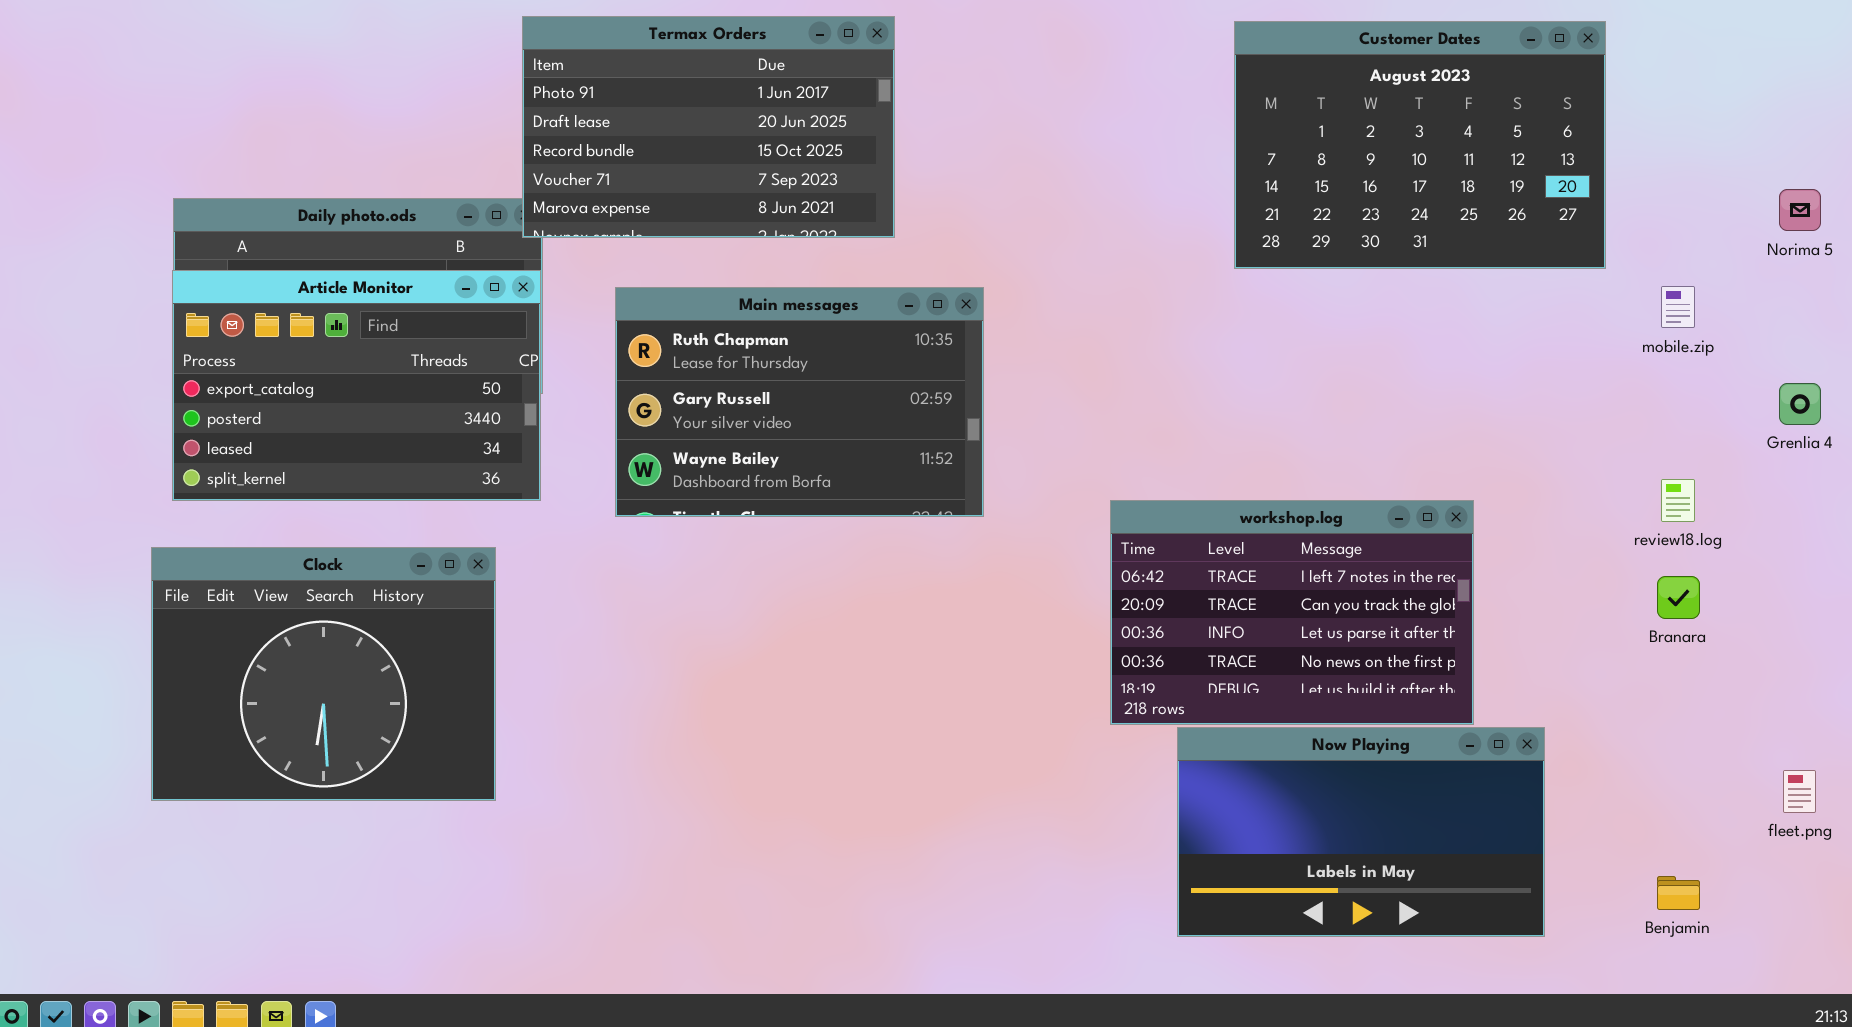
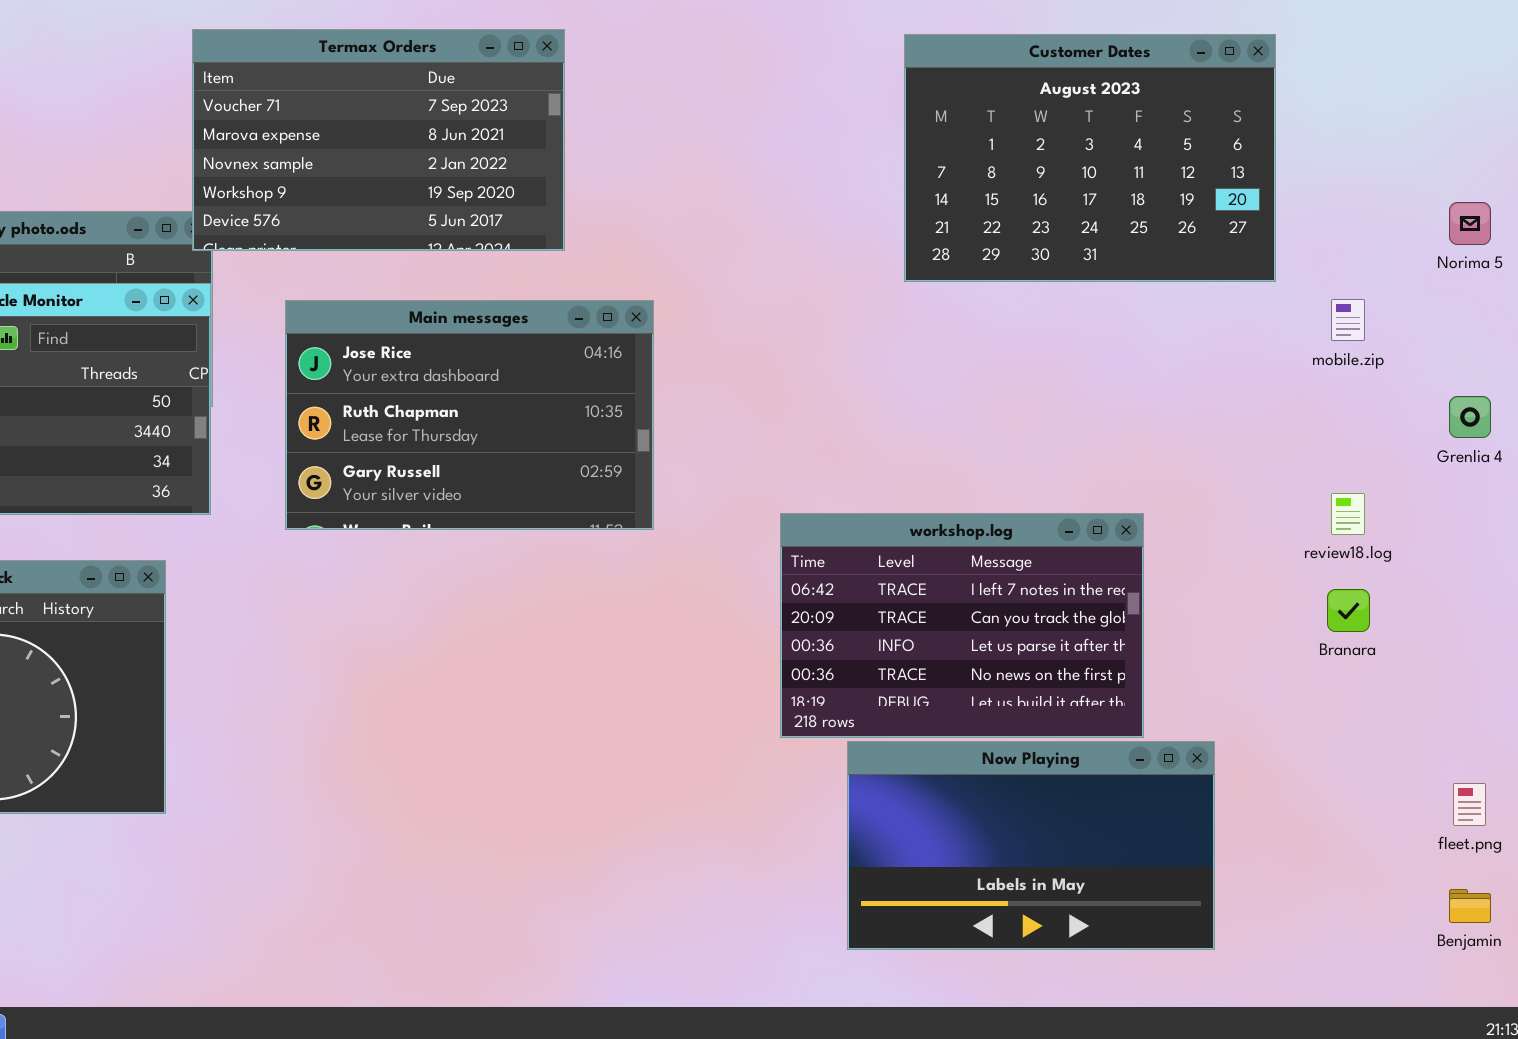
Termax Orders: [522,16,895,238] -> [192,29,565,251], scrolled down 3 rows
Main messages: [615,287,984,517] -> [285,300,654,530], scrolled up 1 row
Benjamin: [1657,876,1700,910] -> [1449,889,1491,923], moved

